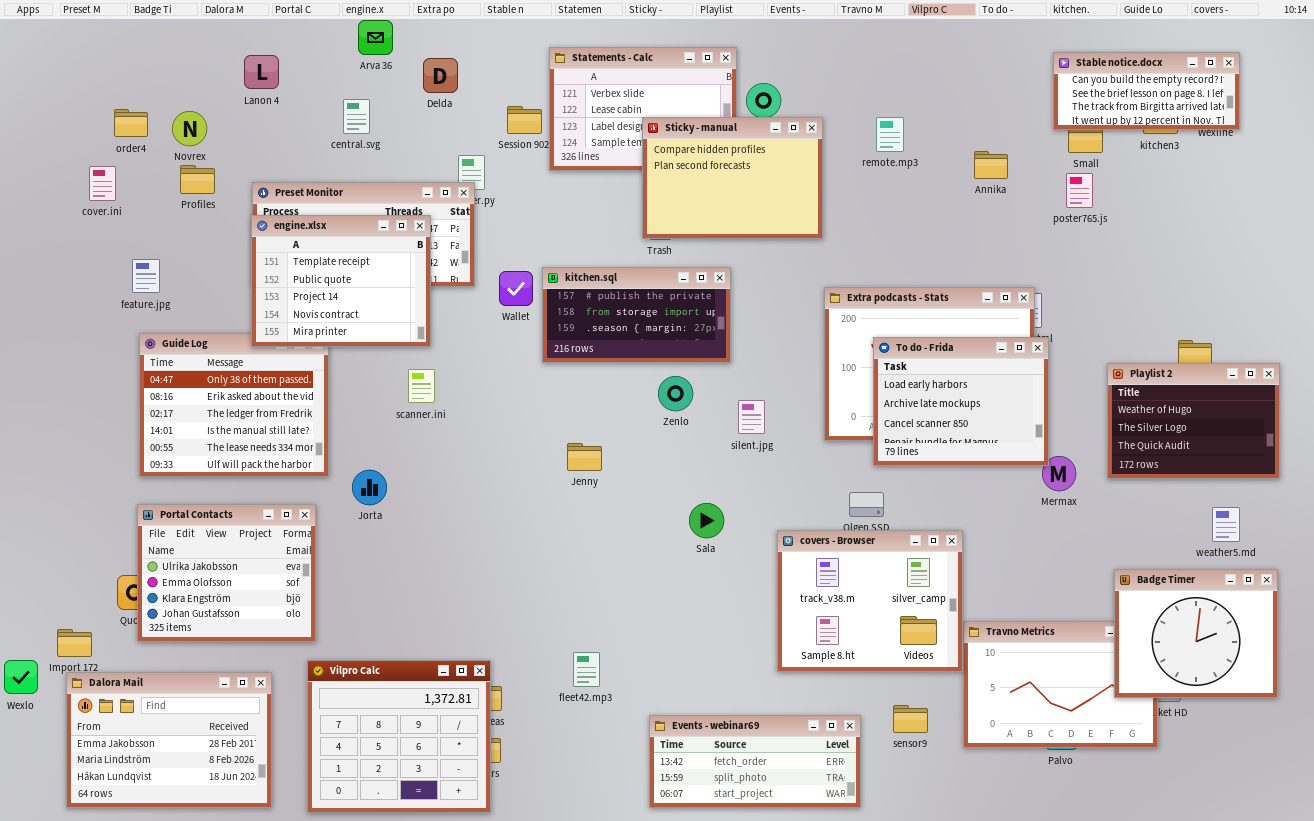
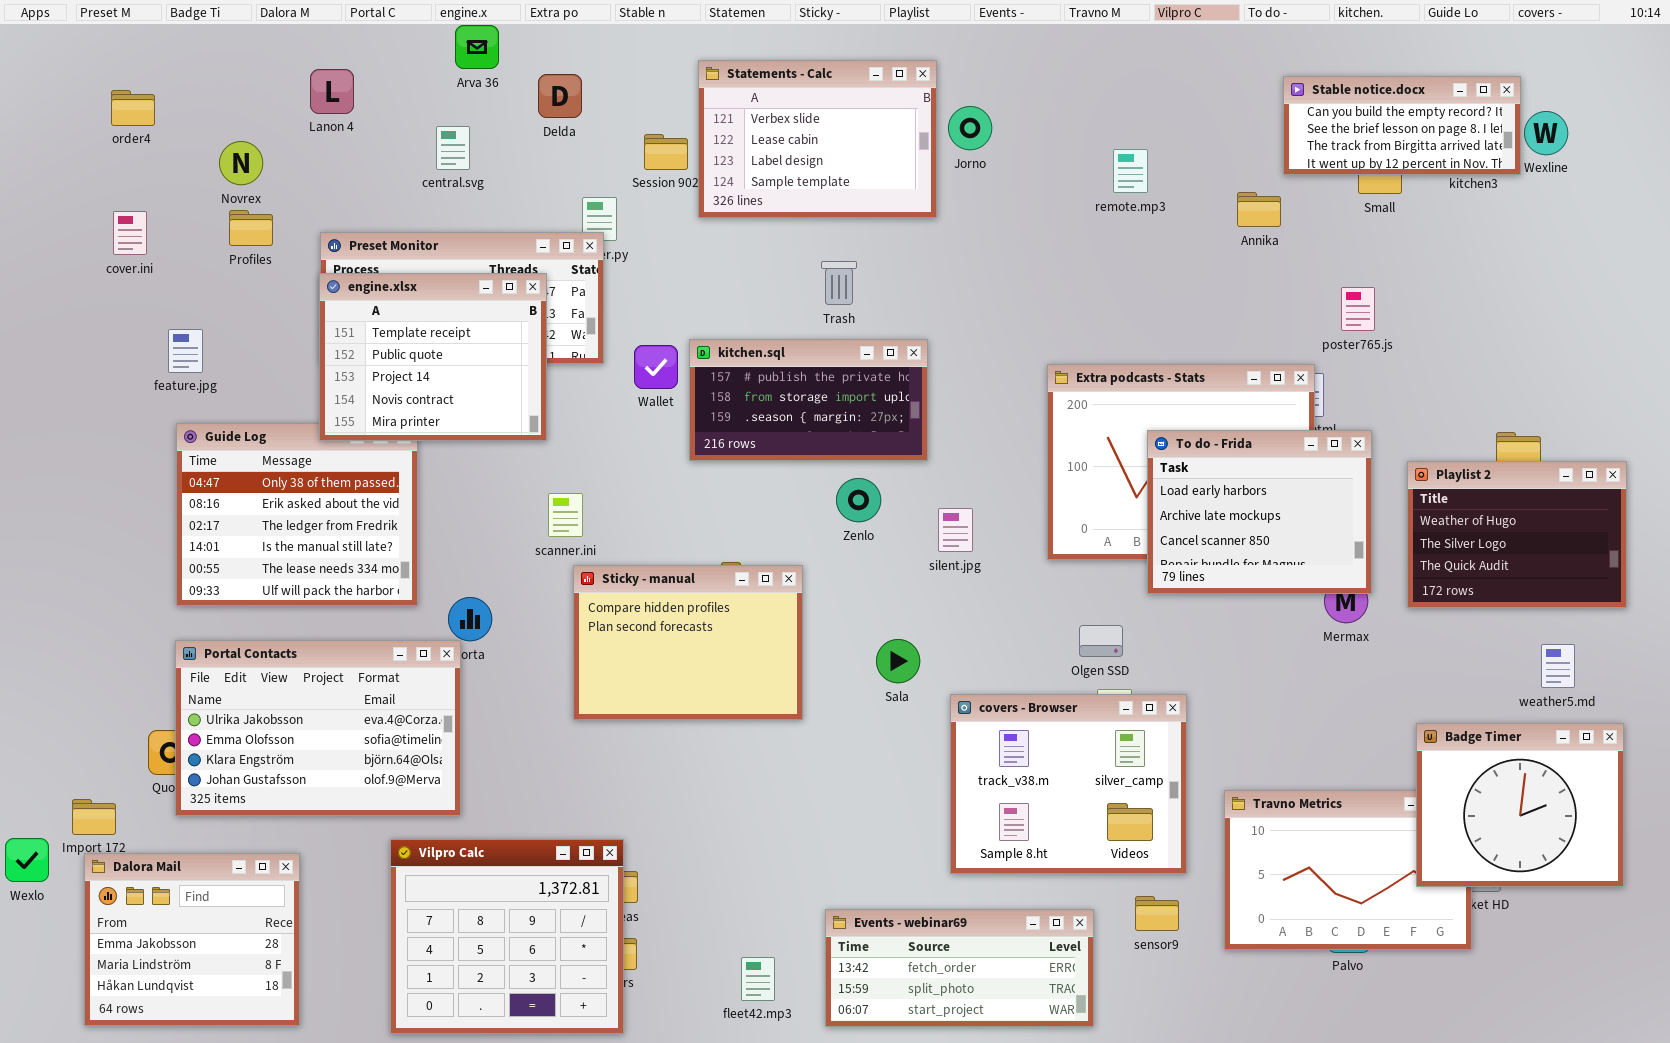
Stable notice.docx: [1053,52,1240,130] -> [1283,76,1521,175], moved
order4: [114,109,148,137] -> [111,90,155,126], moved
Sticky - manual: [642,117,823,239] -> [573,565,803,720], moved
poster765.js: [1066,173,1093,208] -> [1341,287,1375,331], moved
To do - Frida: [873,337,1049,466] -> [1147,430,1372,594], moved
scanner.ini: [408,369,435,403] -> [548,493,583,537], moved
Portal Contacts: [137,504,316,642] -> [175,640,461,816], resized
covers - Browser: [777,530,963,672] -> [950,694,1187,874], moved
fleet42.mp3: [573,652,600,687] -> [741,957,775,1001], moved
Dalora Mail: [66,672,272,808] -> [84,853,300,1026], resized

